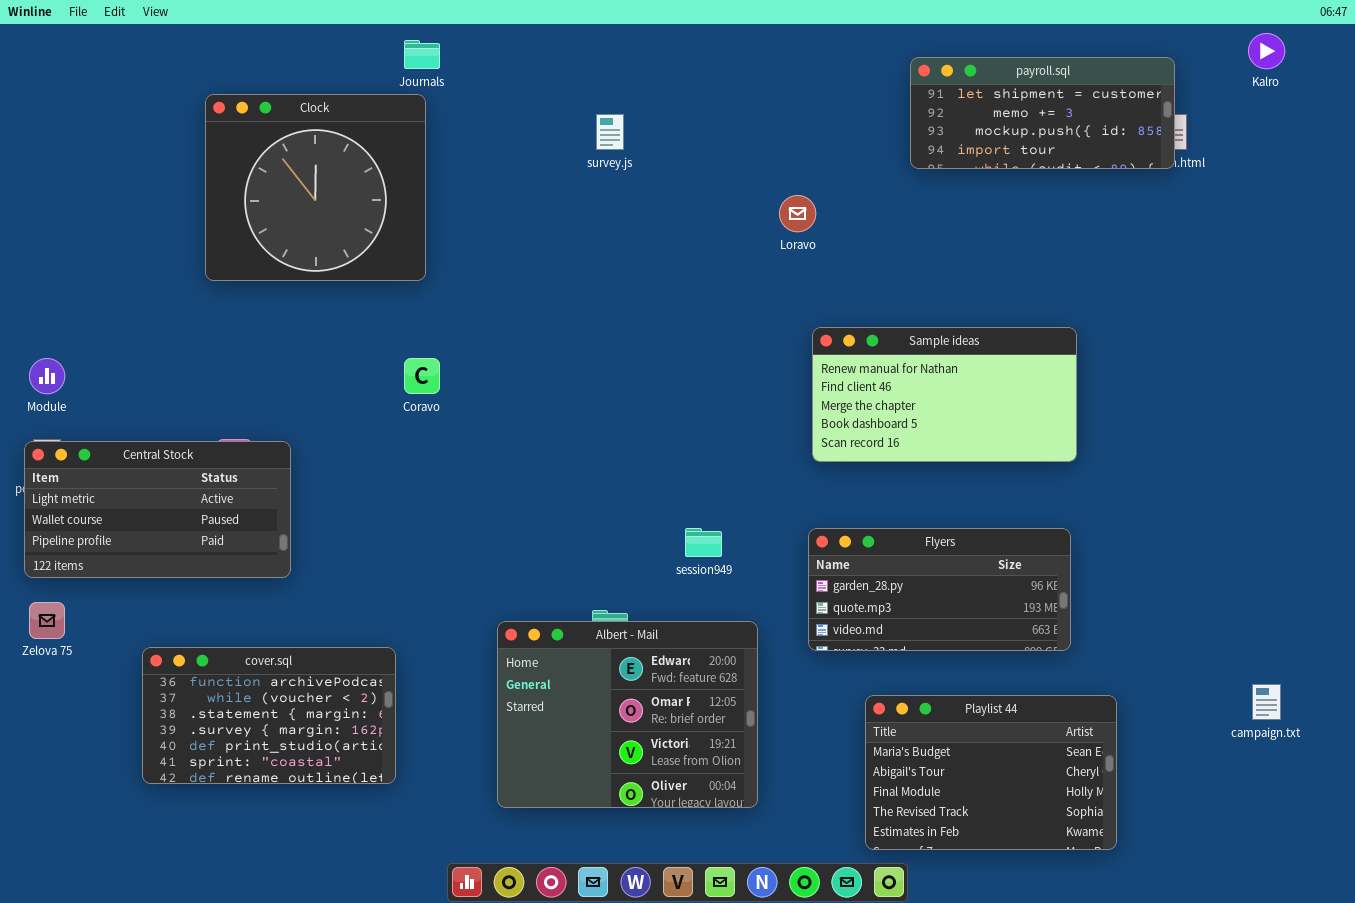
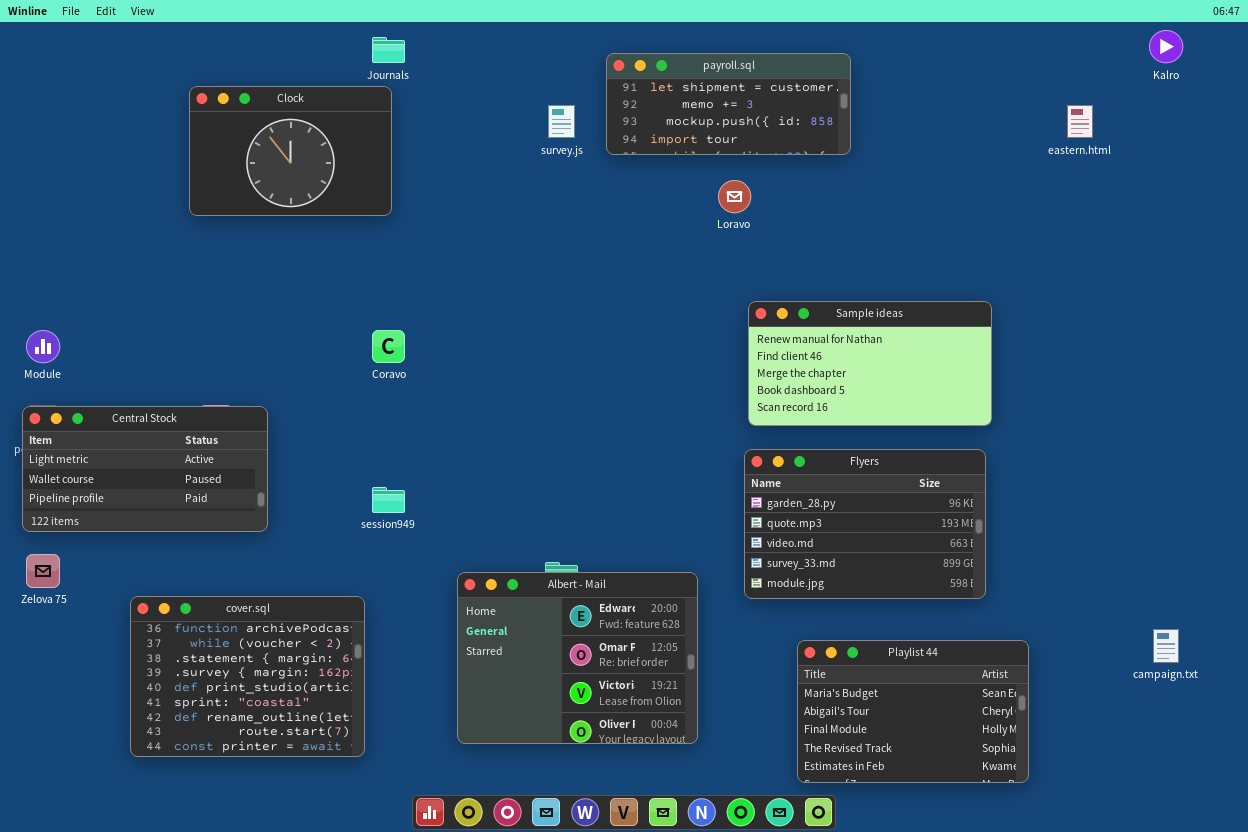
payroll.sql: [910,57,1175,169] -> [606,53,851,155], moved
Clock: [205,94,426,281] -> [189,86,392,216], resized
Flyers: [808,528,1071,651] -> [744,449,986,599], resized
session949: [685,528,722,557] -> [372,487,405,513], moved
cover.sql: [142,647,396,784] -> [130,596,365,757], resized

